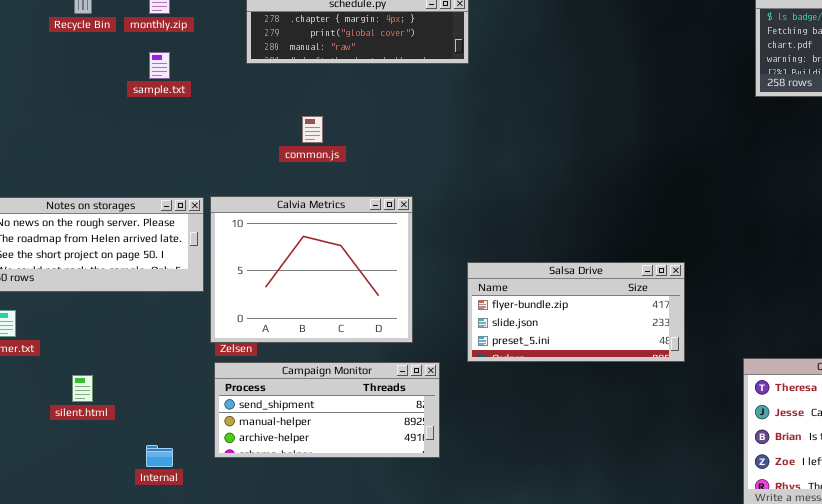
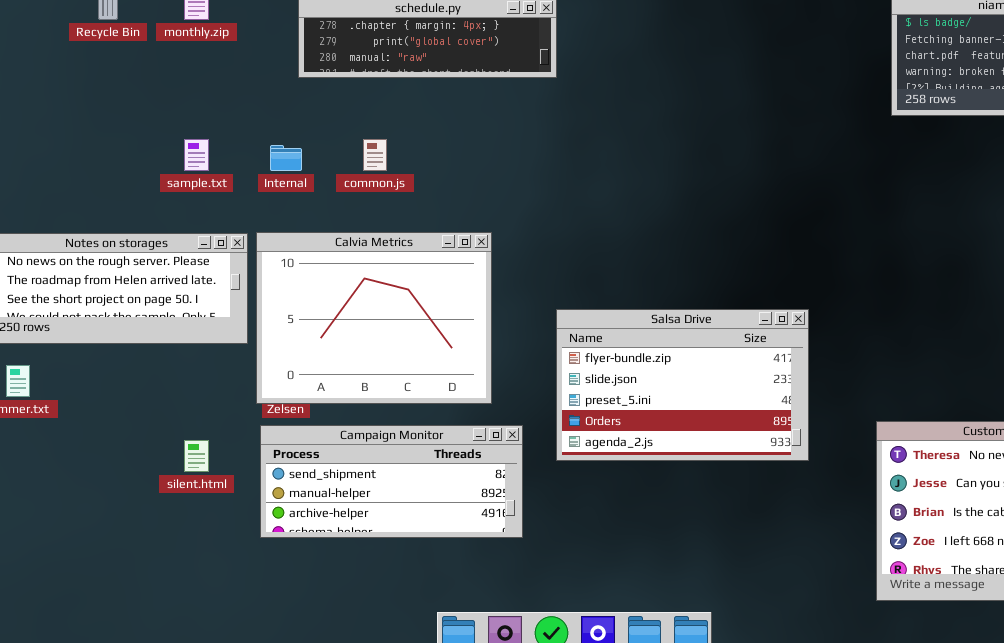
sample.txt: [149,52,170,79] -> [184,139,209,171], moved
Salsa Drive: [467,262,685,362] -> [556,309,809,461], resized
silent.html: [72,375,93,402] -> [184,440,209,472], moved
Internal: [146,445,173,467] -> [270,145,302,171], moved

